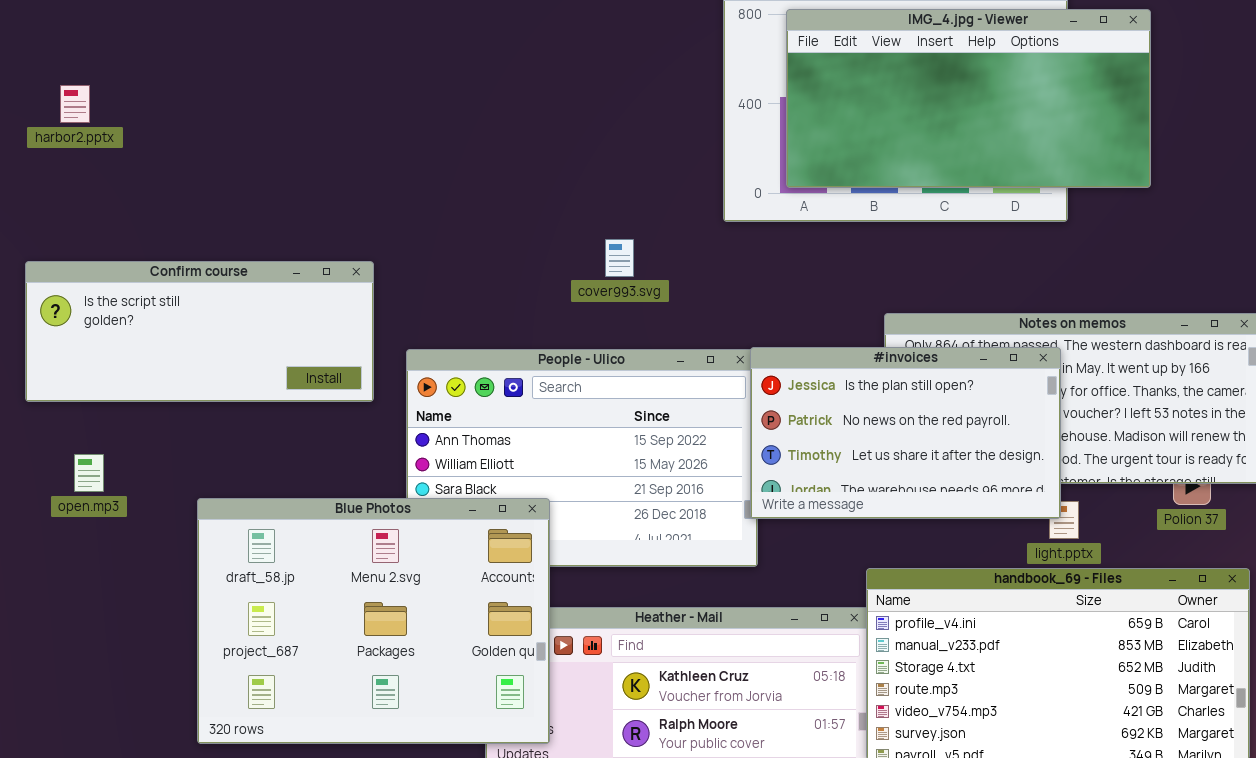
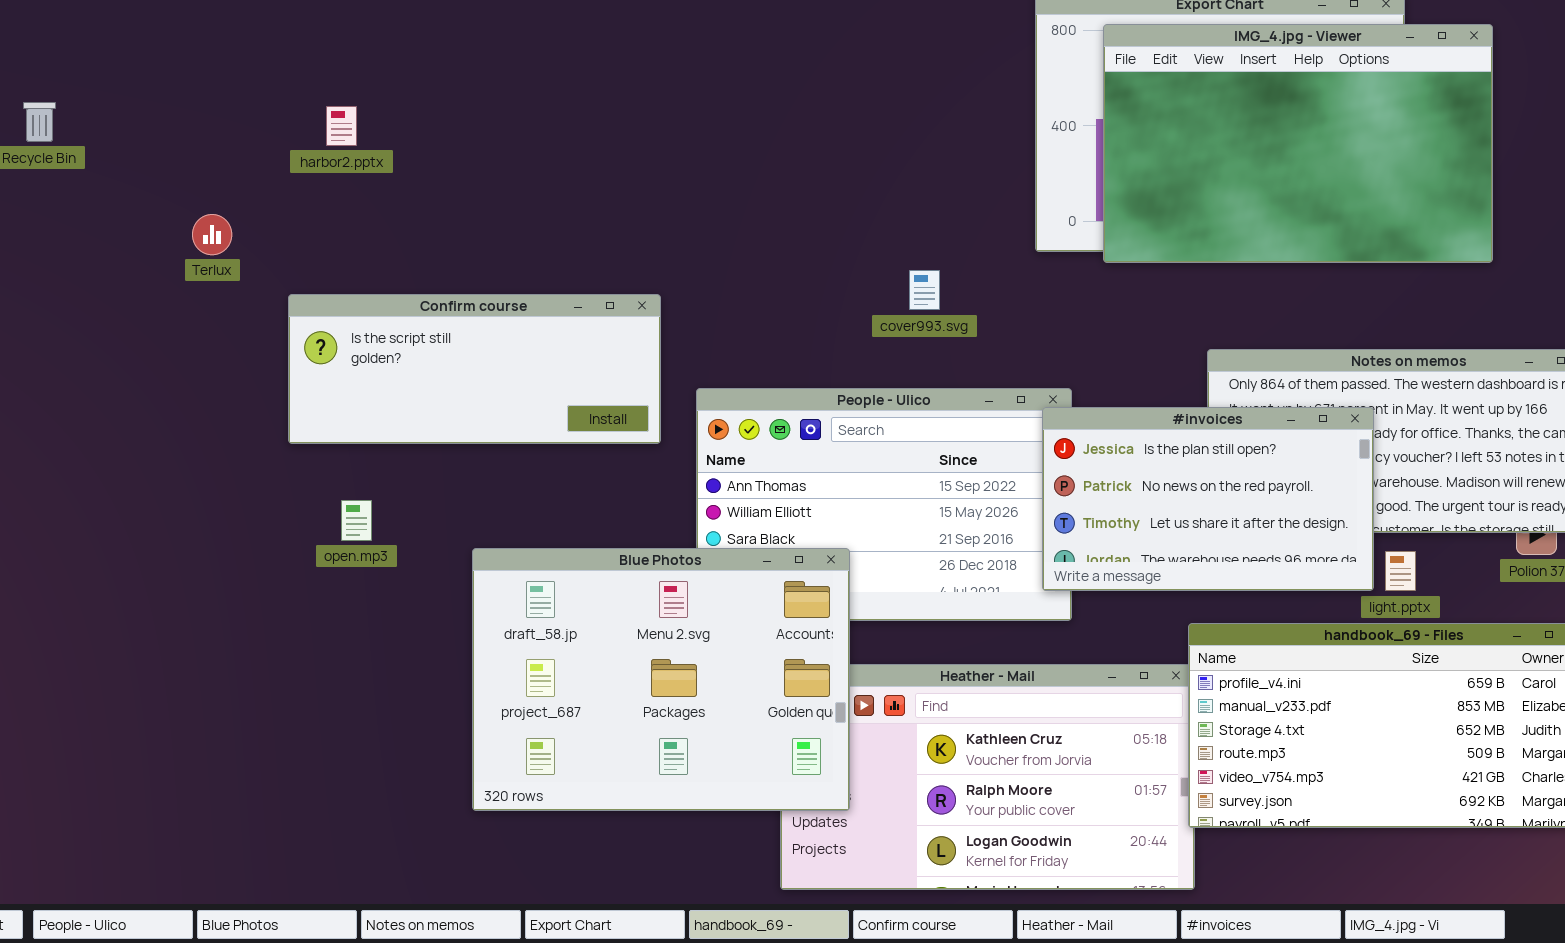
IMG_4.jpg - Viewer: [786,9,1151,188] -> [1103,24,1493,263], resized
#invoices: [750,347,1061,519] -> [1042,407,1374,591], moved

